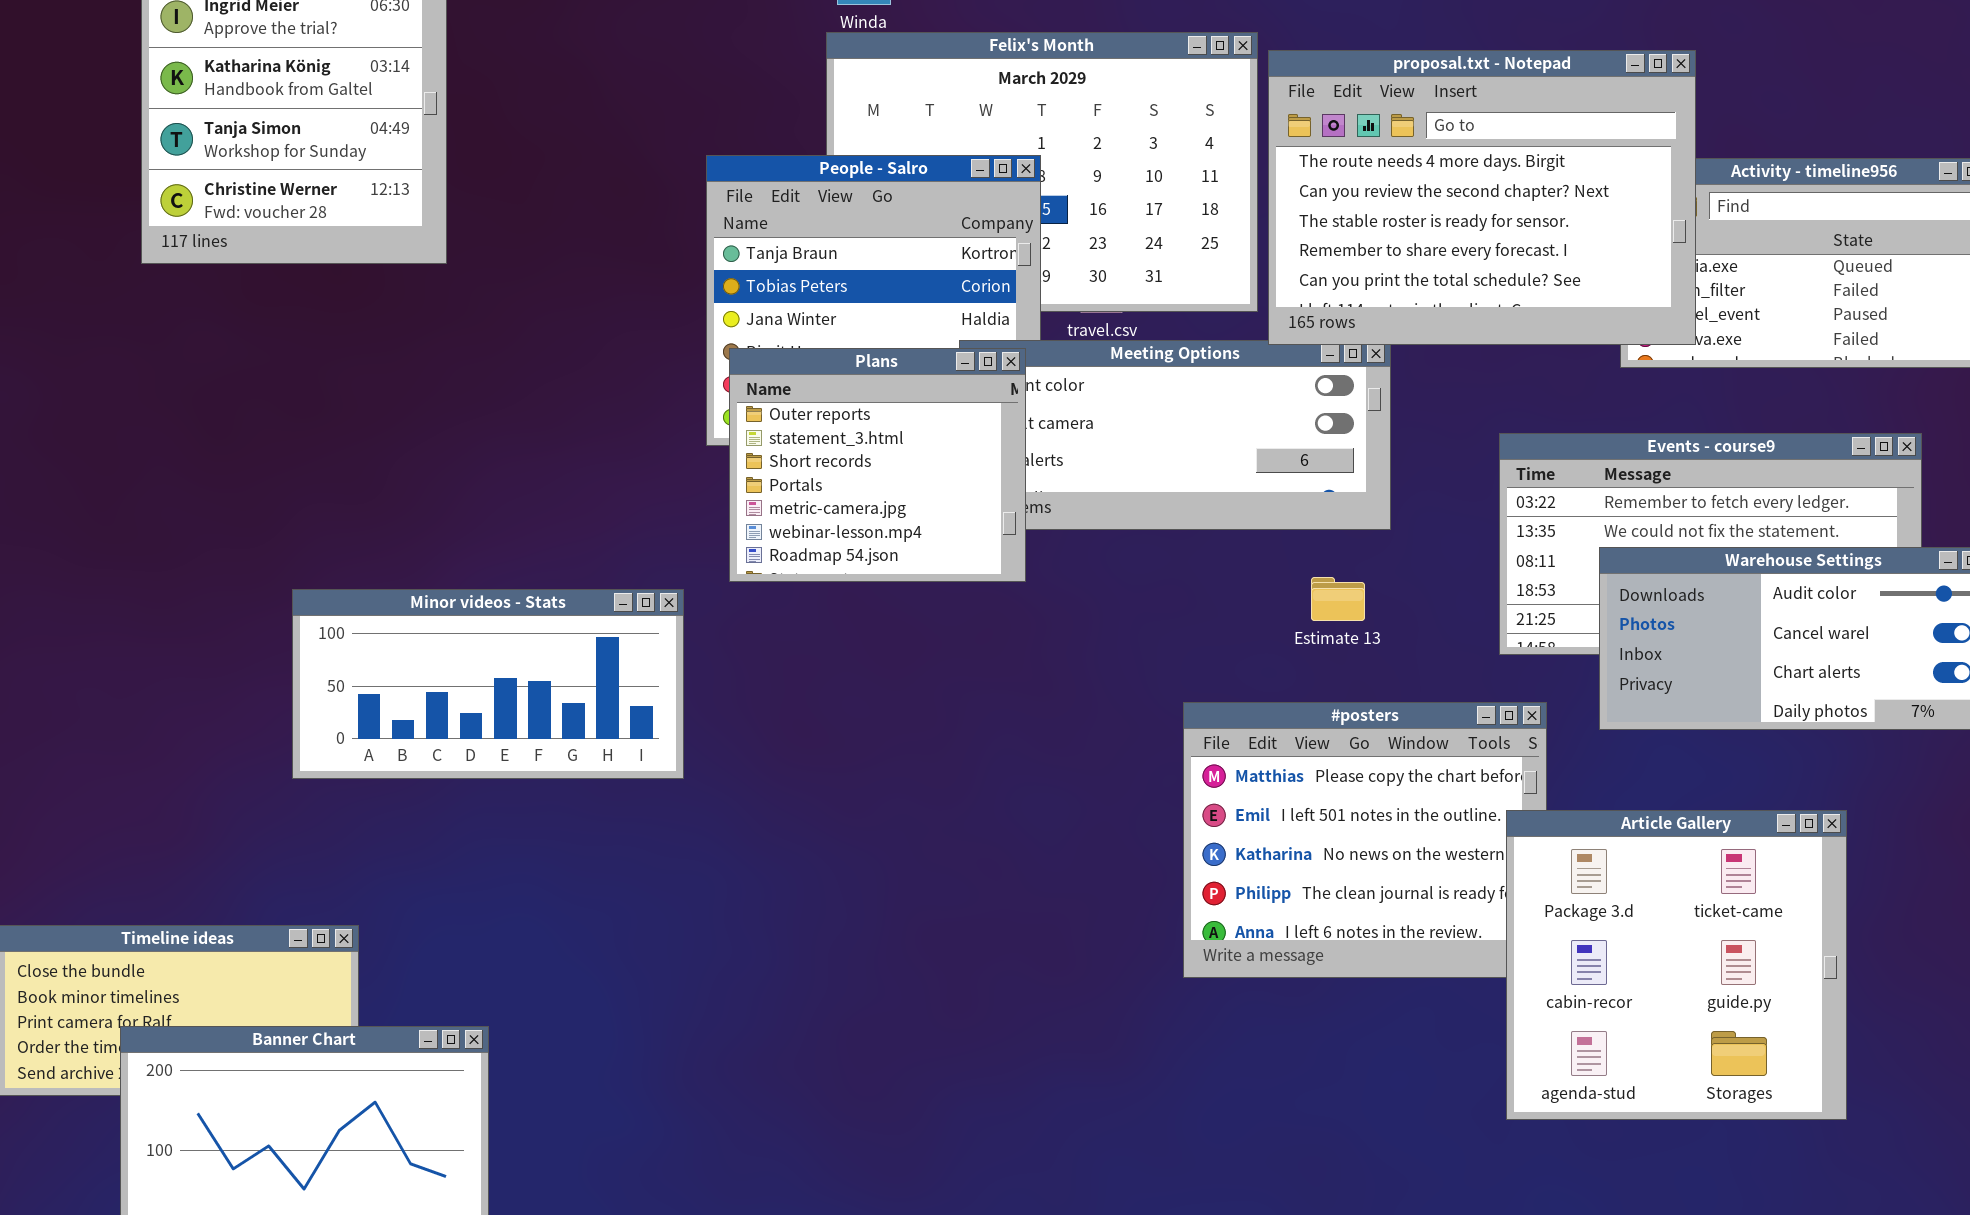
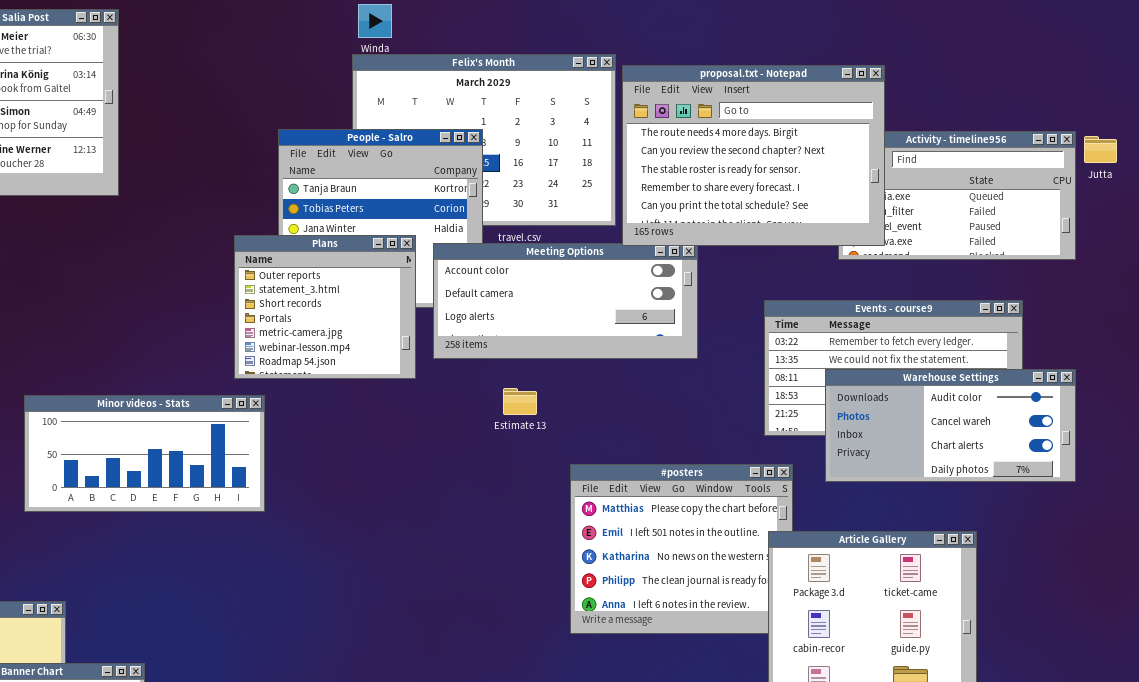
Plans: [729,348,1026,582] -> [234,235,416,379], moved
Estimate 13: [1311,577,1365,621] -> [503,388,537,415], moved

